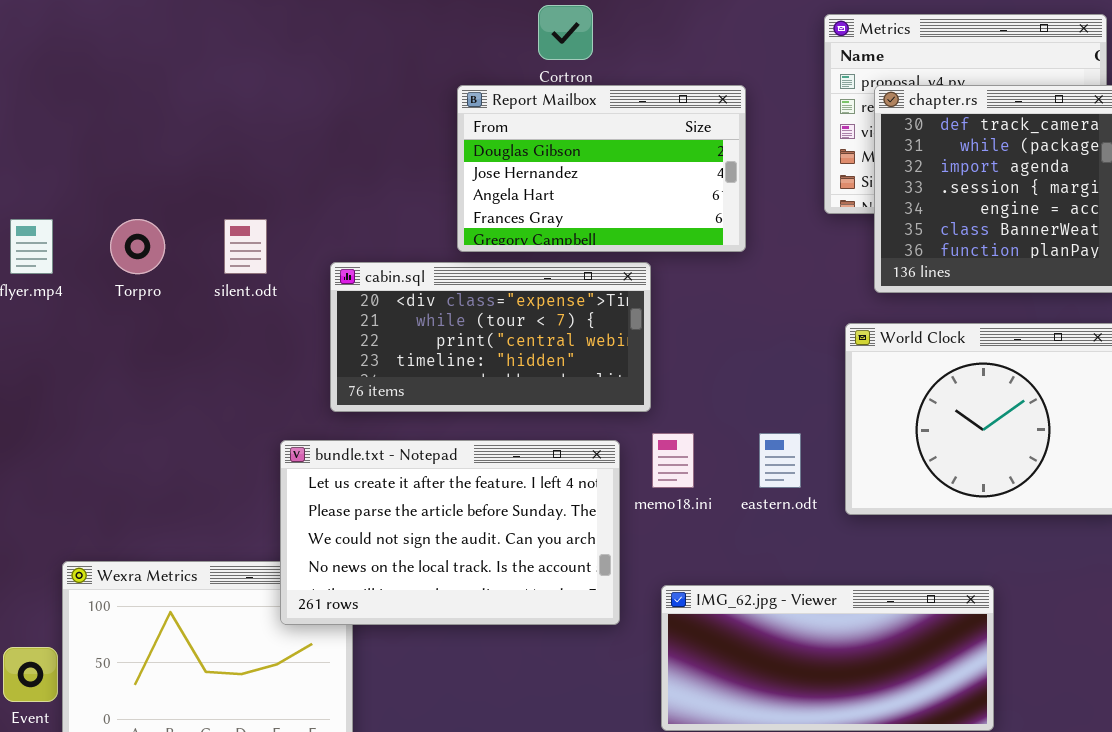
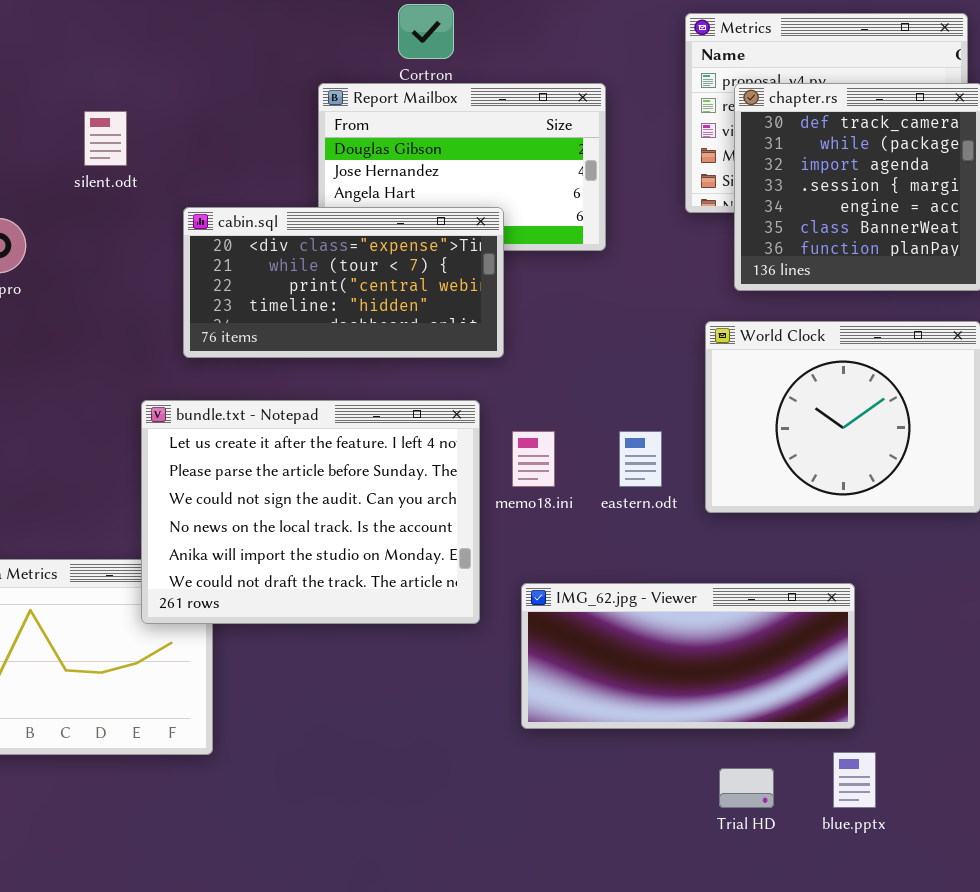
silent.odt: [224,219,267,274] -> [84,111,127,166], moved
cabin.sql: [330,262,651,412] -> [183,207,504,358], moved
bundle.txt - Notepad: [280,440,620,625] -> [141,400,480,624], resized

